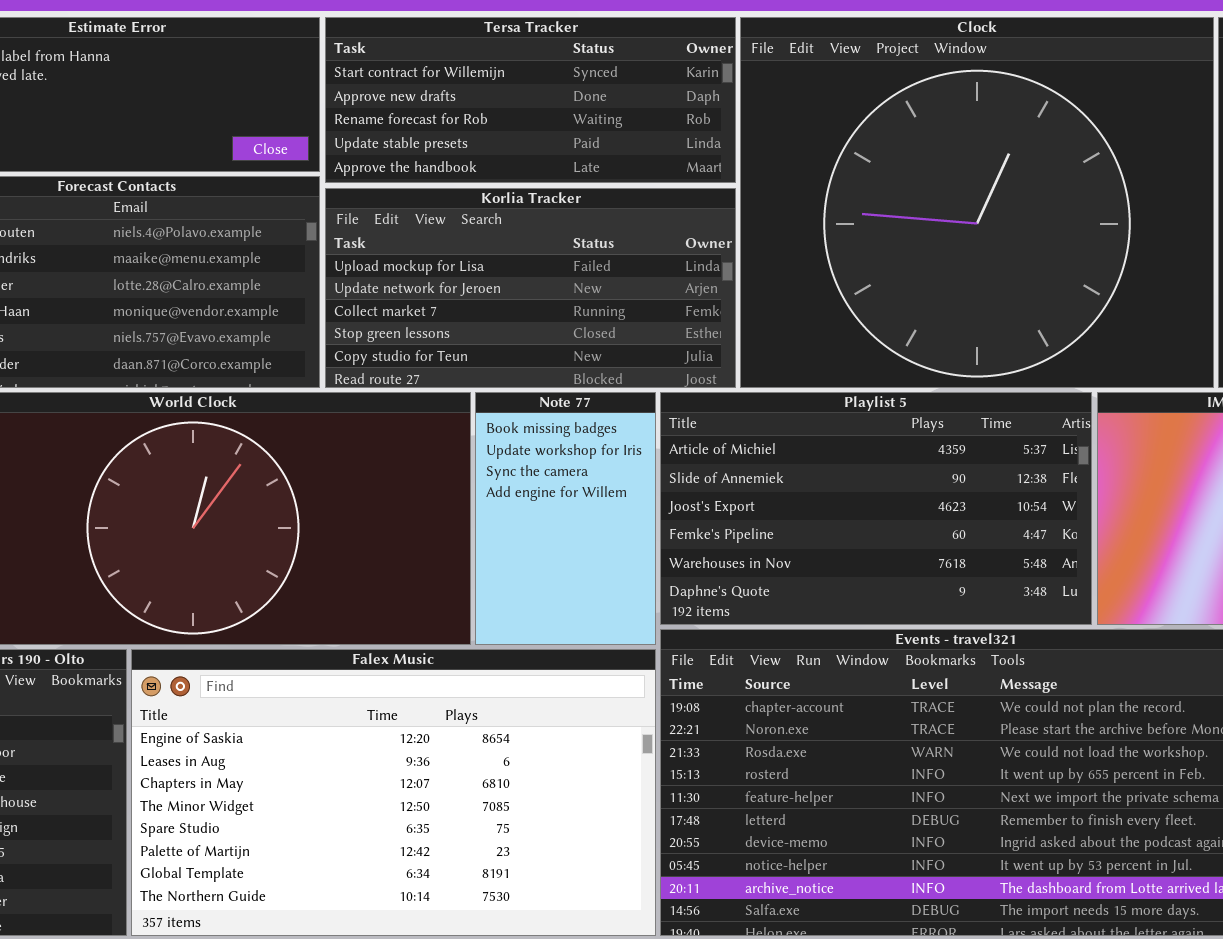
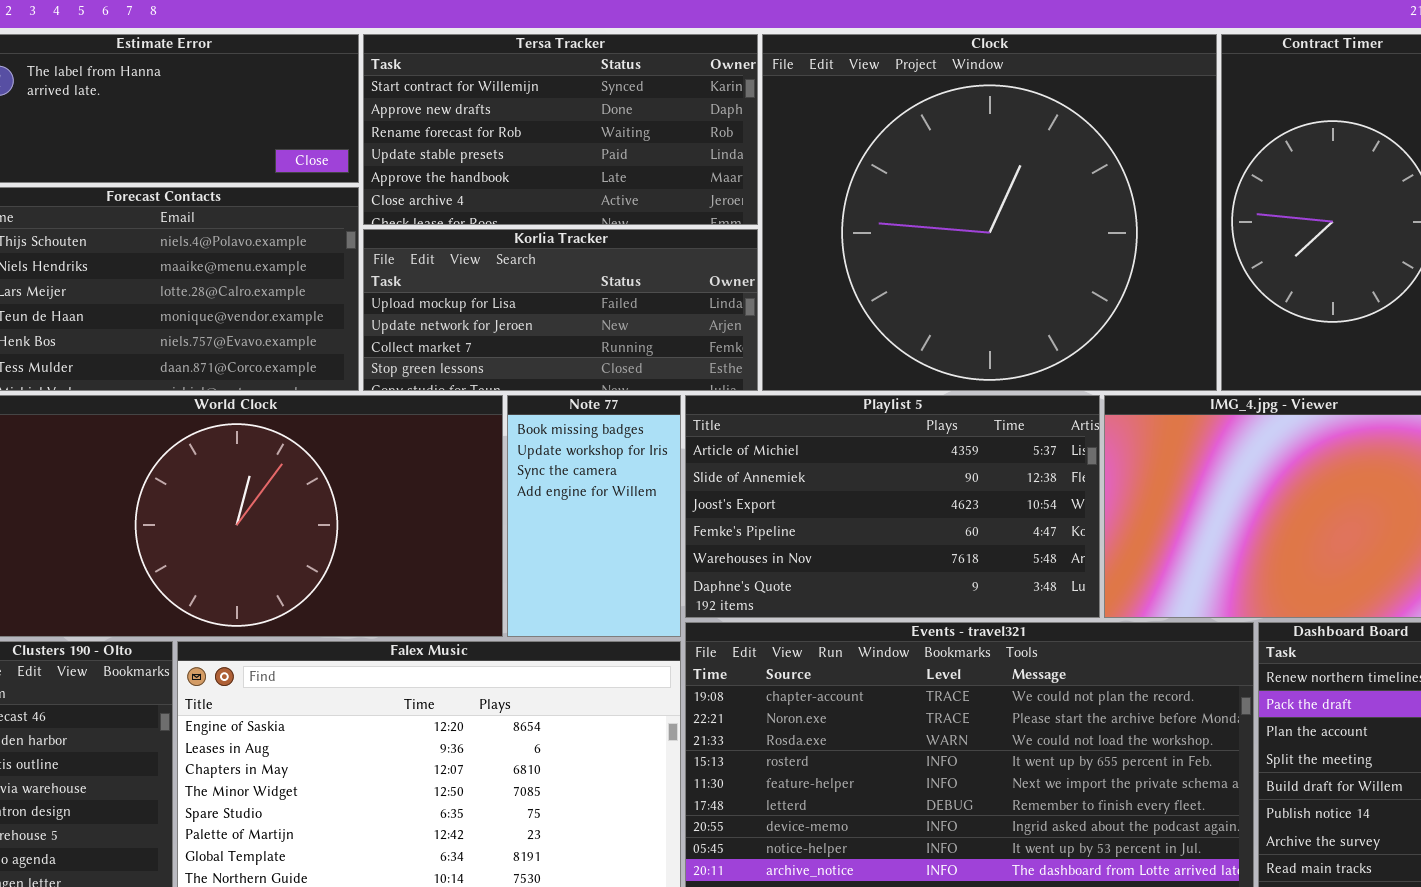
Tersa Tracker: [325,17,736,183] -> [363,34,758,225], resized
Korlia Tracker: [325,188,736,388] -> [363,229,758,391], resized

